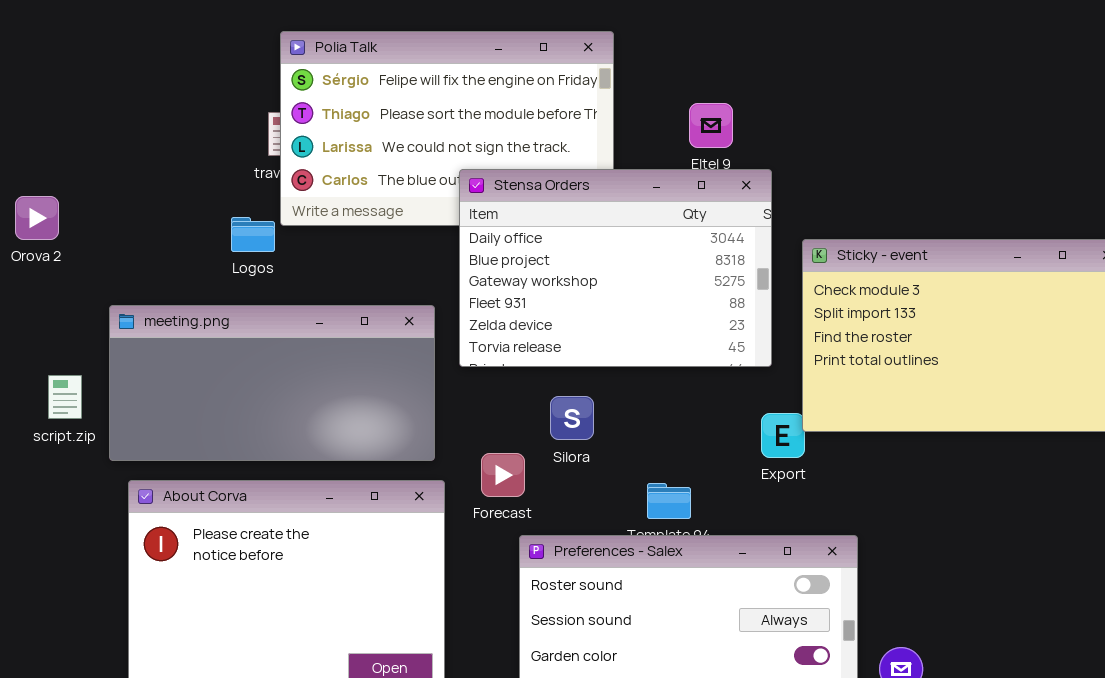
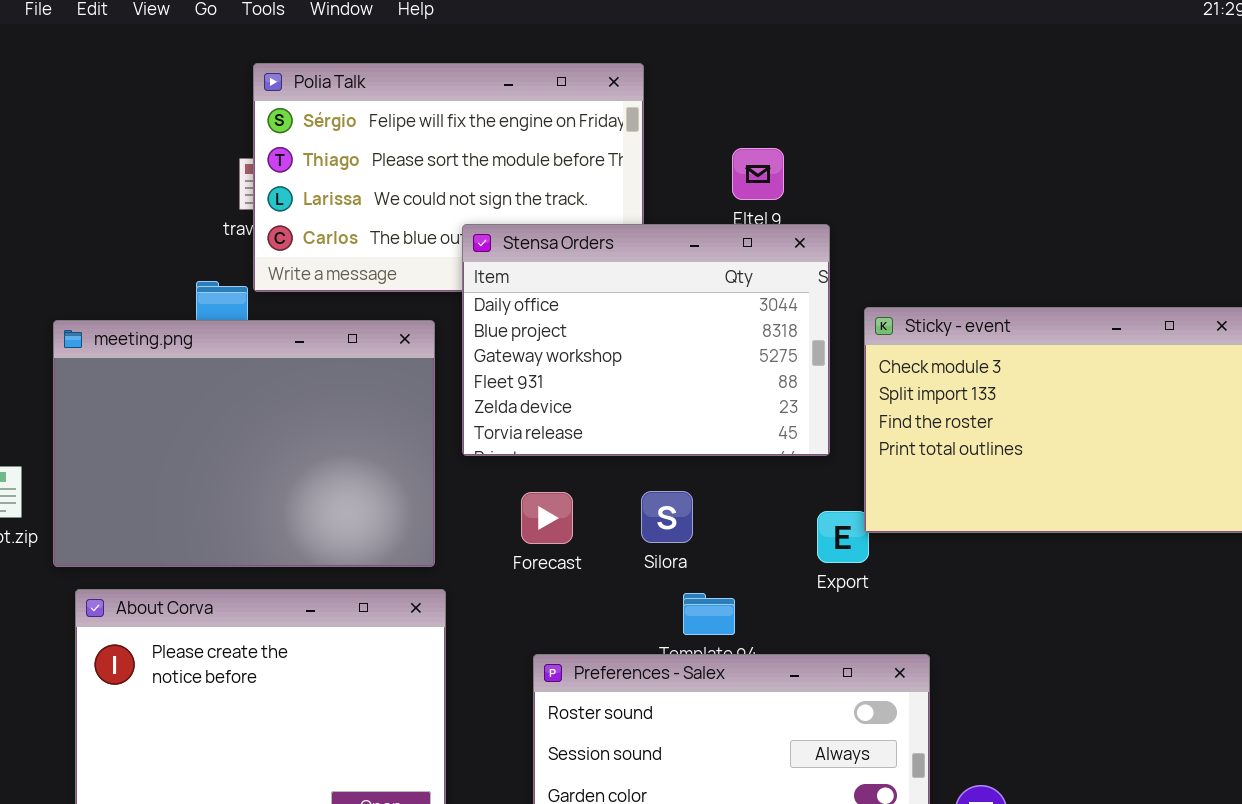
meeting.png: [109,305,435,461] -> [53,320,435,567], resized
Silora: [550,396,594,440] -> [641,491,693,543], moved
Forecast: [481,453,525,497] -> [521,492,573,544], moved

